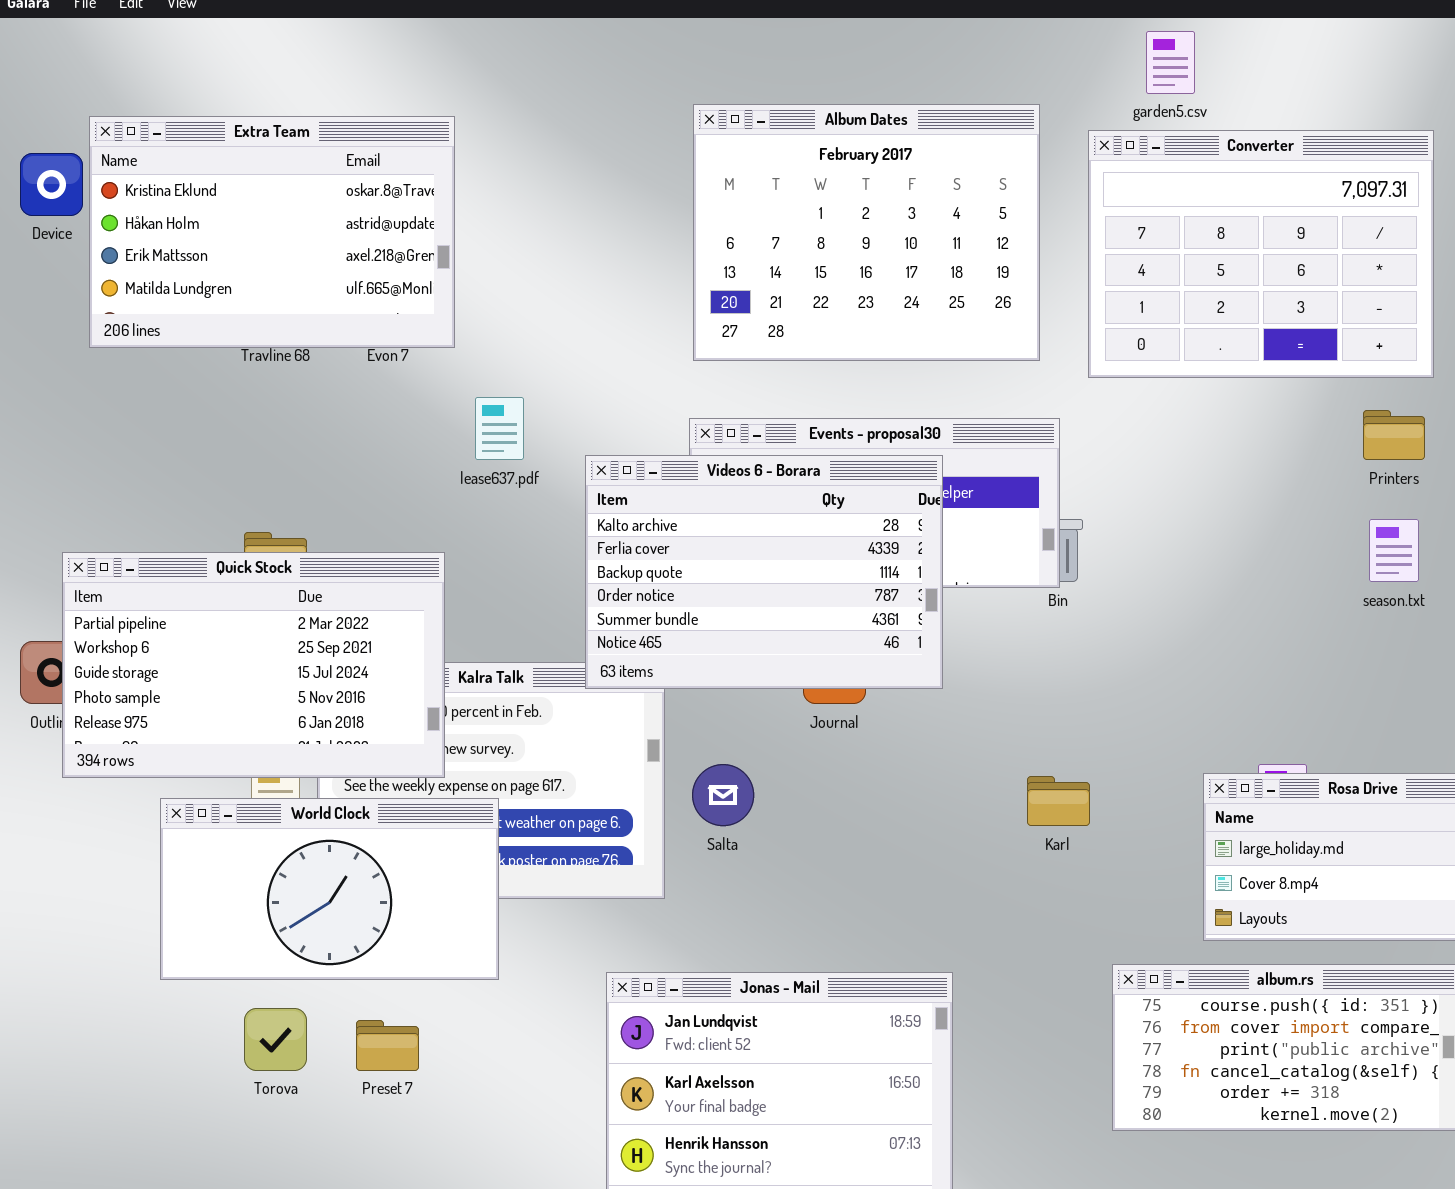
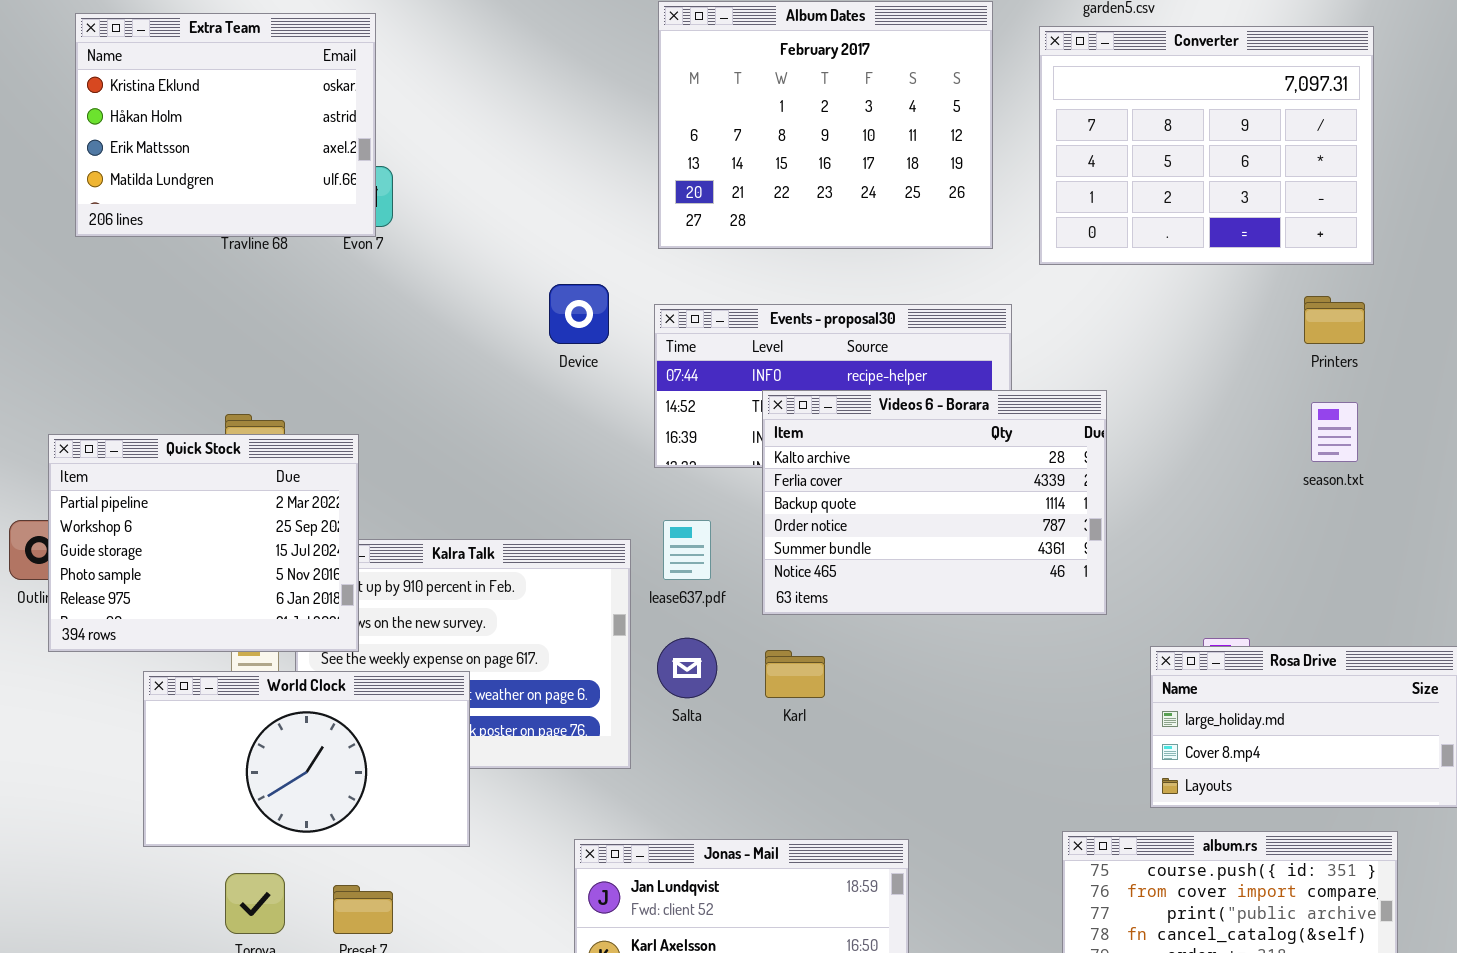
Extra Team: [89,116,455,348] -> [75,13,376,237], resized
Device: [20,153,83,216] -> [549,284,609,344], moved
lease637.pdf: [475,397,524,460] -> [663,520,711,580], moved
Videos 6 - Borara: [585,455,943,689] -> [762,390,1107,615], moved
Quick Stock: [62,552,445,778] -> [48,434,359,652], resized
Karl: [1027,776,1090,826] -> [765,650,825,698], moved

